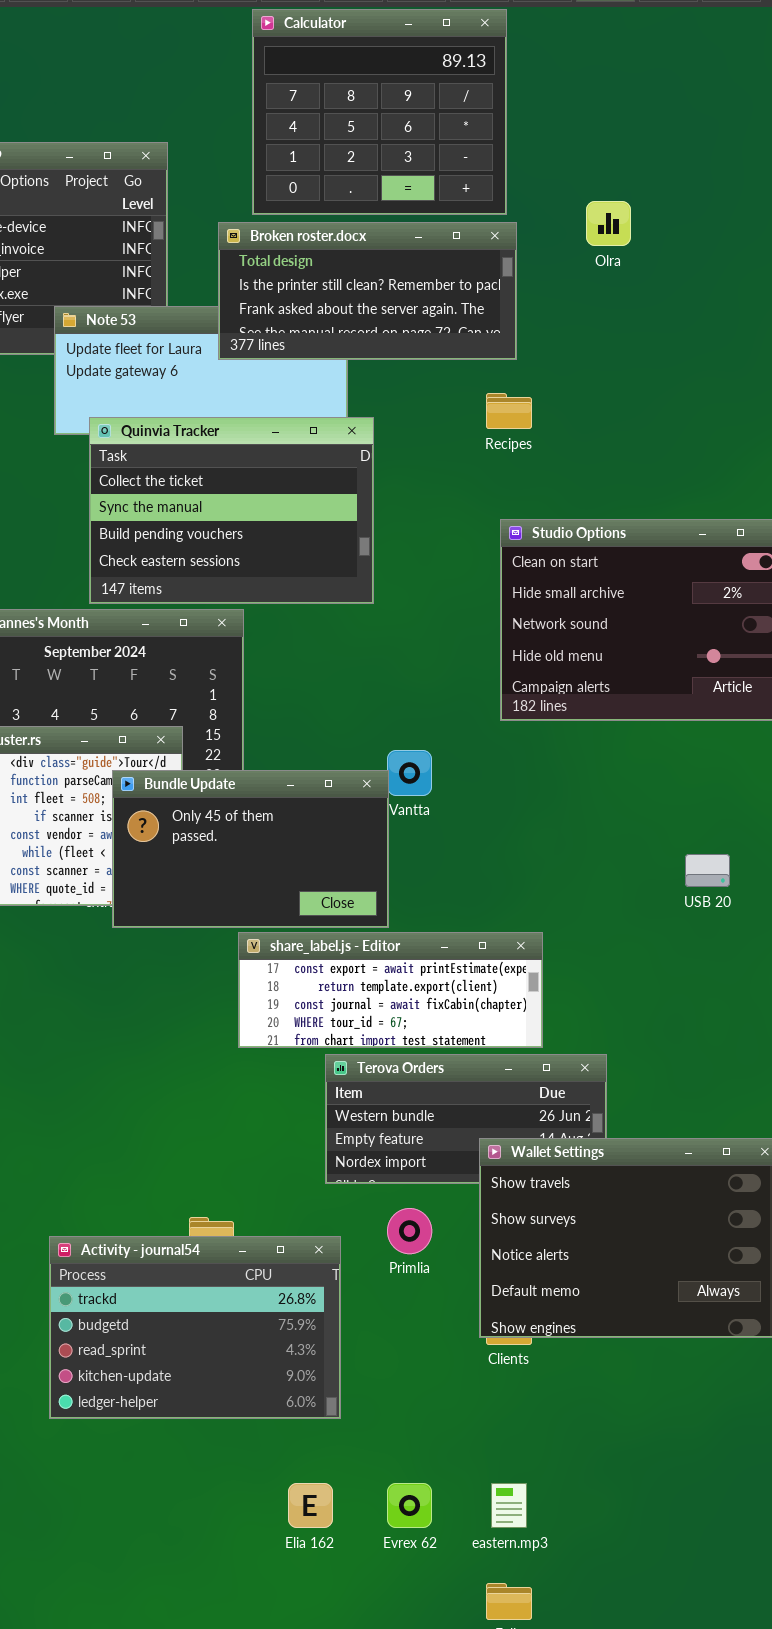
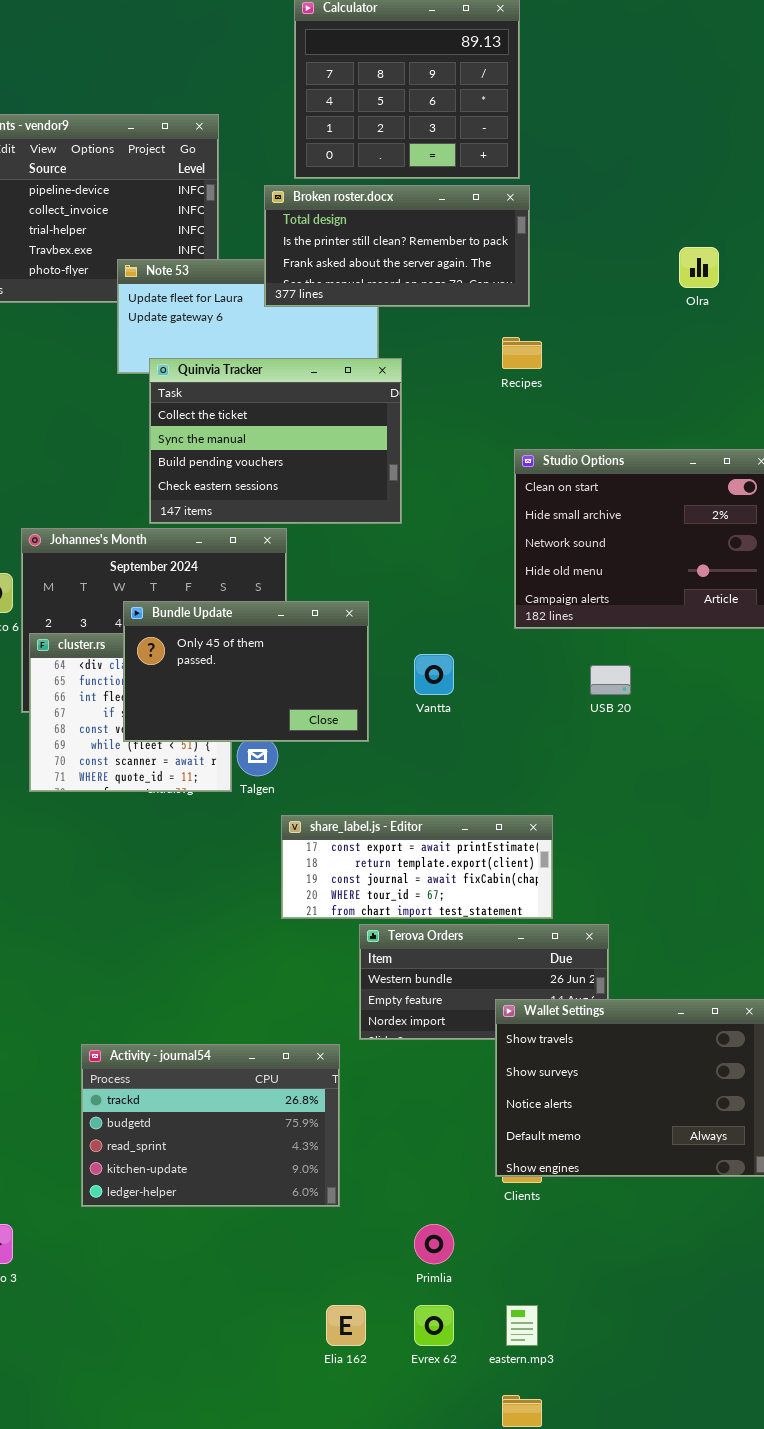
Olra: [586,201,631,246] -> [679,247,719,288], moved
Bundle Update: [112,770,389,928] -> [123,601,369,742], moved
USB 20: [685,854,730,887] -> [590,665,631,695], moved
Primlia: [387,1208,432,1254] -> [414,1224,454,1264], moved
Activity - journal54: [49,1236,341,1419] -> [81,1044,340,1207], moved

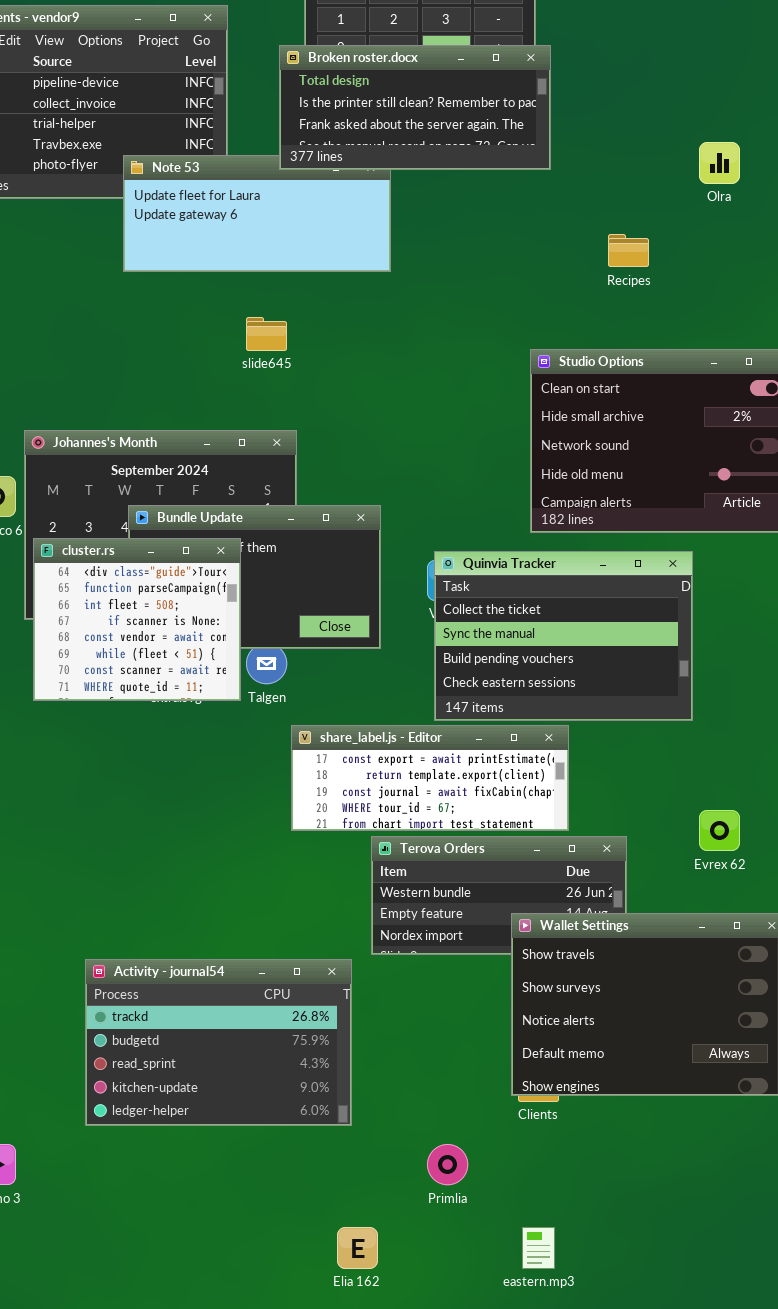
Broken roster.docx: [264,185,530,307] -> [279,45,551,170], moved
Recipes: [502,337,542,369] -> [608,234,649,267], moved
Quinvia Tracker: [149,358,402,524] -> [434,551,693,721], moved
cluster.rs: [29,633,232,792] -> [33,538,241,701], raised
Evrex 62: [414,1305,454,1346] -> [699,810,740,851], moved

